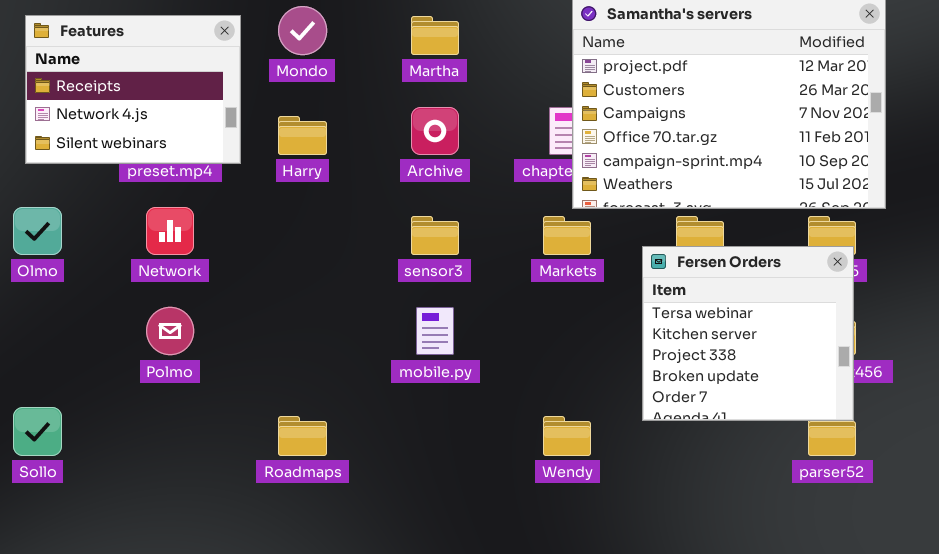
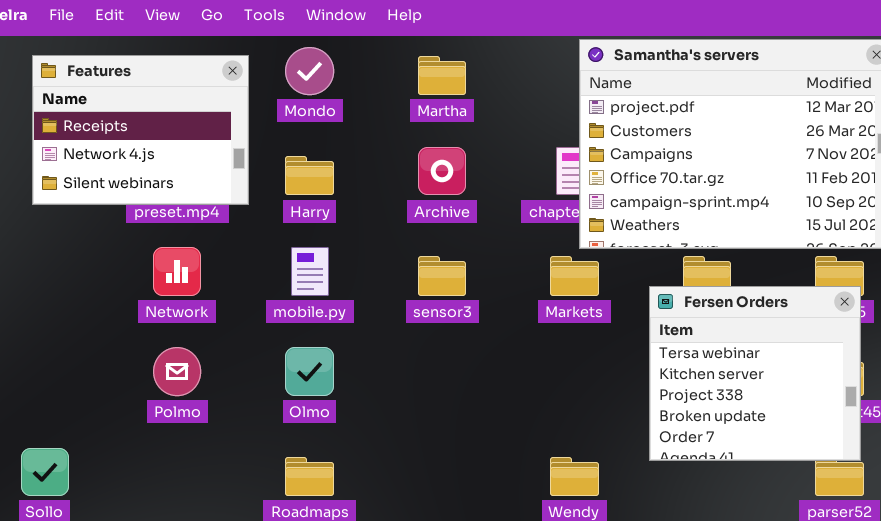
Olmo: [13,207,62,255] -> [285,347,334,396], moved
mobile.py: [416,307,454,355] -> [291,247,329,296], moved

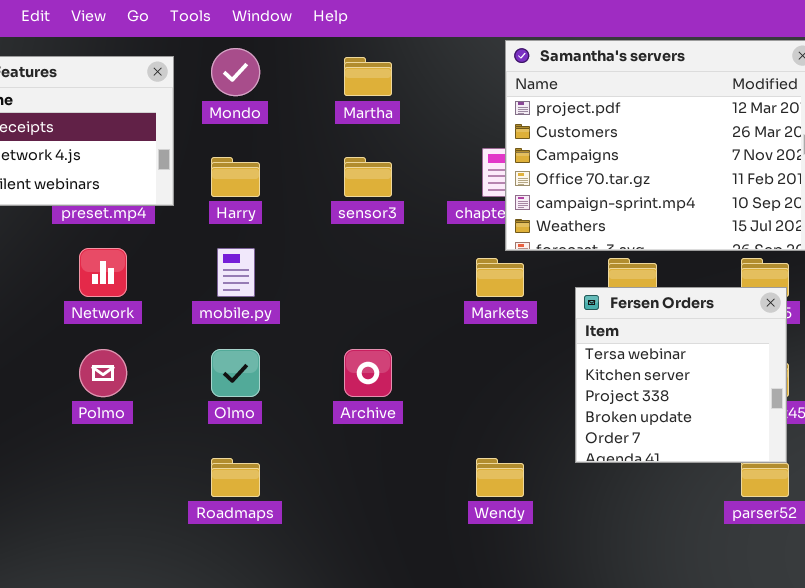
Archive: [418,147,466,195] -> [344,349,392,397], moved
sensor3: [418,256,466,296] -> [344,157,392,197], moved

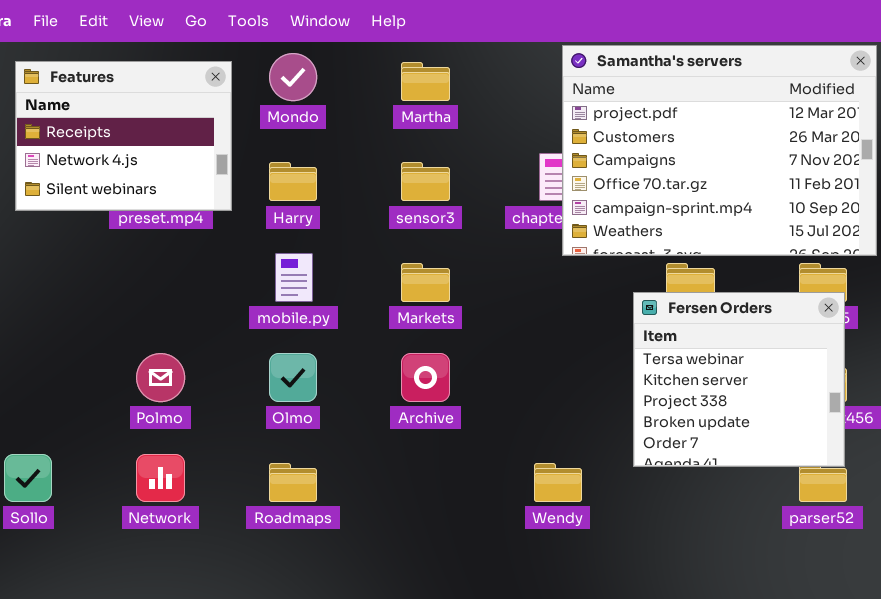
Network: [79,248,127,297] -> [136,454,185,502], moved
Markets: [476,258,524,297] -> [401,263,450,302], moved

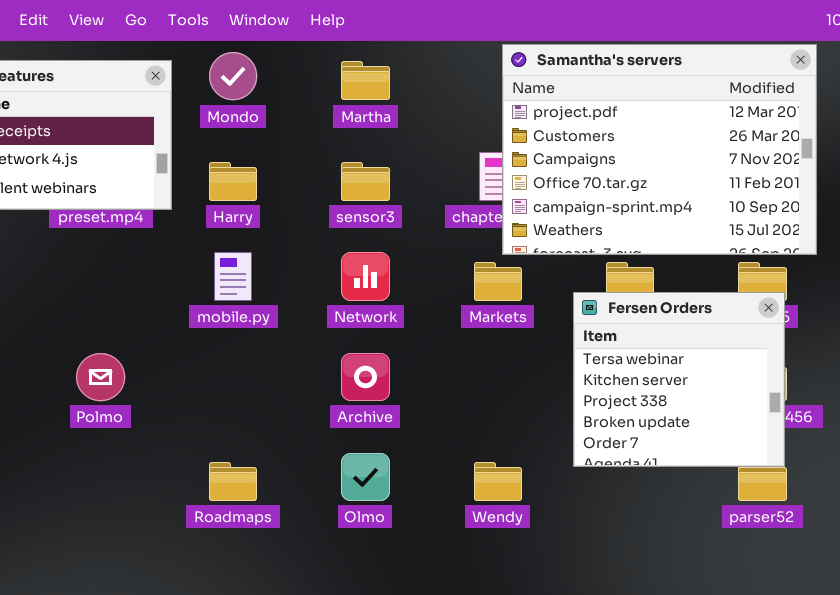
Markets: [401,263,450,302] -> [474,262,522,301], moved
Olmo: [269,353,317,402] -> [341,453,390,501], moved
Network: [136,454,185,502] -> [341,252,390,301], moved

